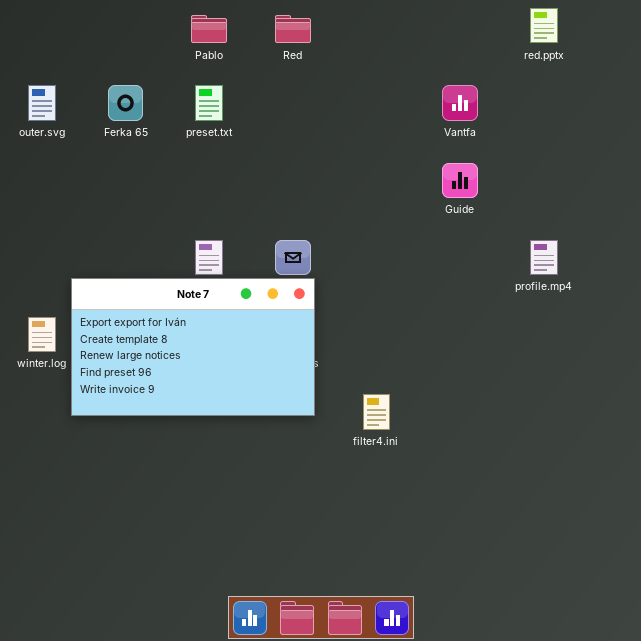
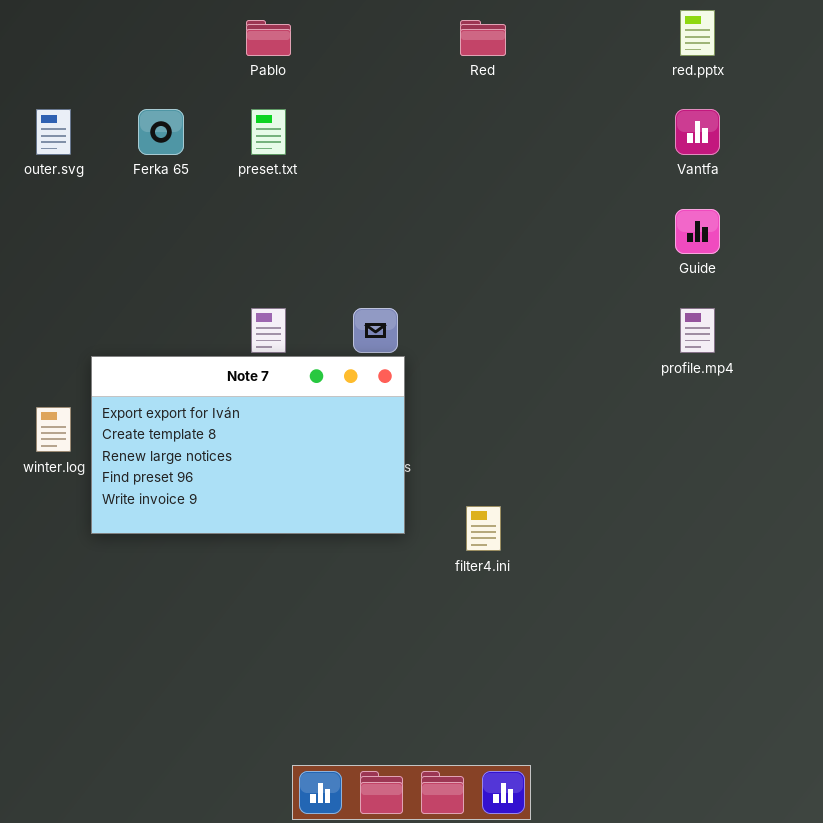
Red: [275,15,311,43] -> [460,20,506,56], moved
Vantfa: [442,85,478,121] -> [675,109,720,155], moved
Guide: [442,163,478,198] -> [675,209,720,254], moved

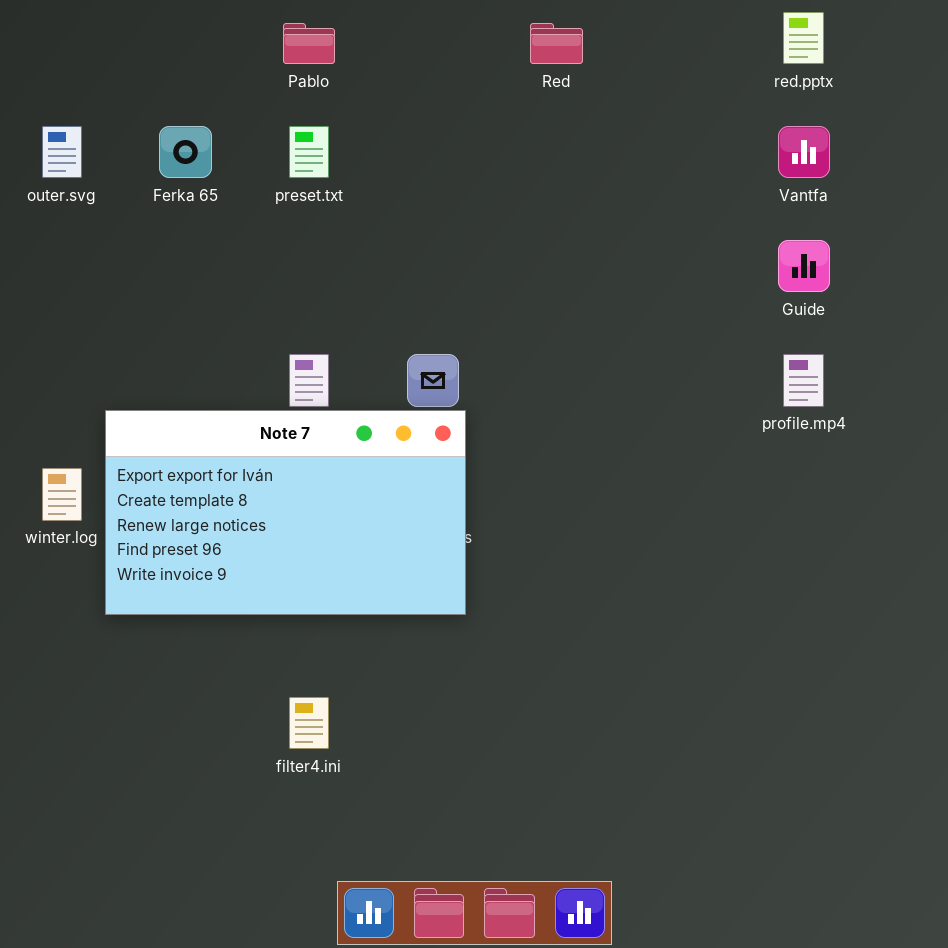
filter4.ini: [466,506,501,551] -> [289,697,329,749], moved

